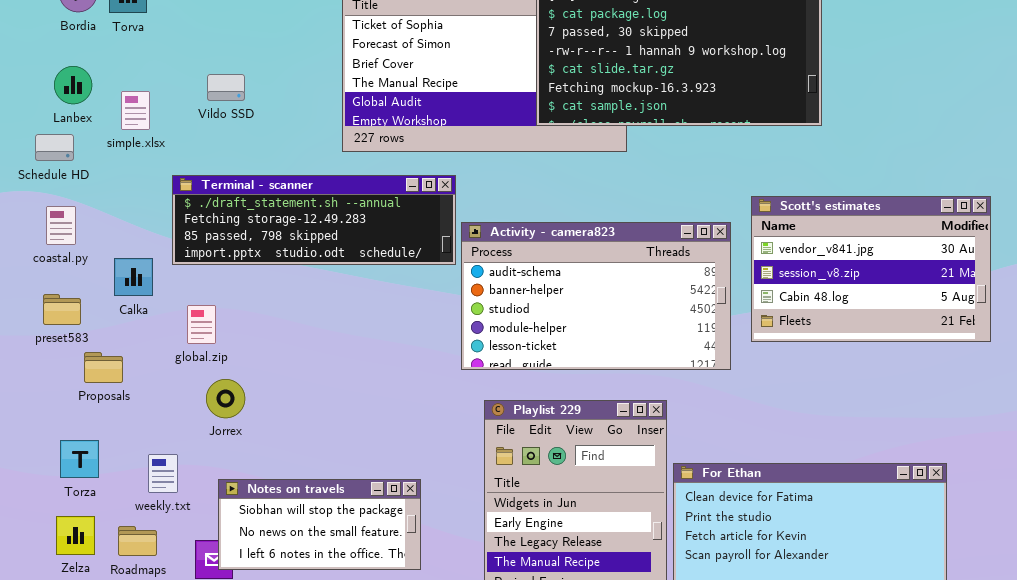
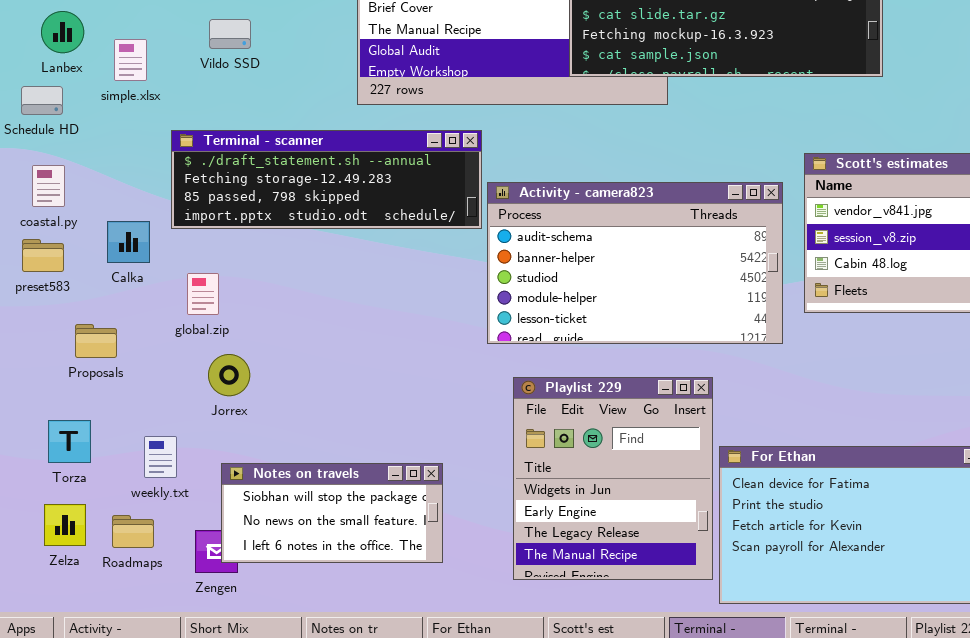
preset583: [43,294,81,325] -> [22,239,64,272], moved

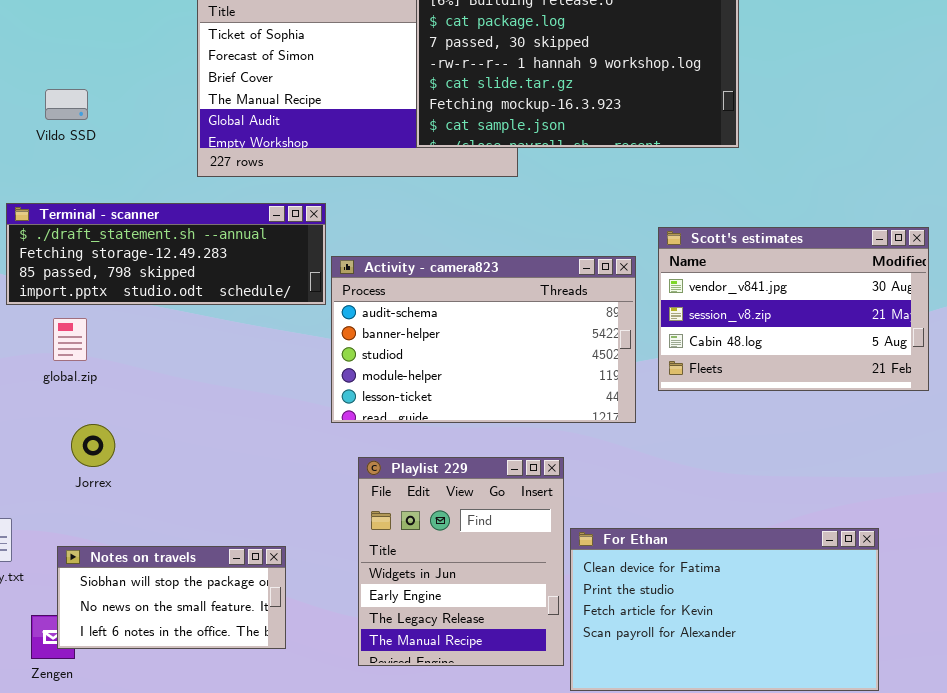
global.zip: [187,273,219,315] -> [53,318,87,361], moved
Jorrex: [208,354,250,396] -> [71,424,115,467], moved

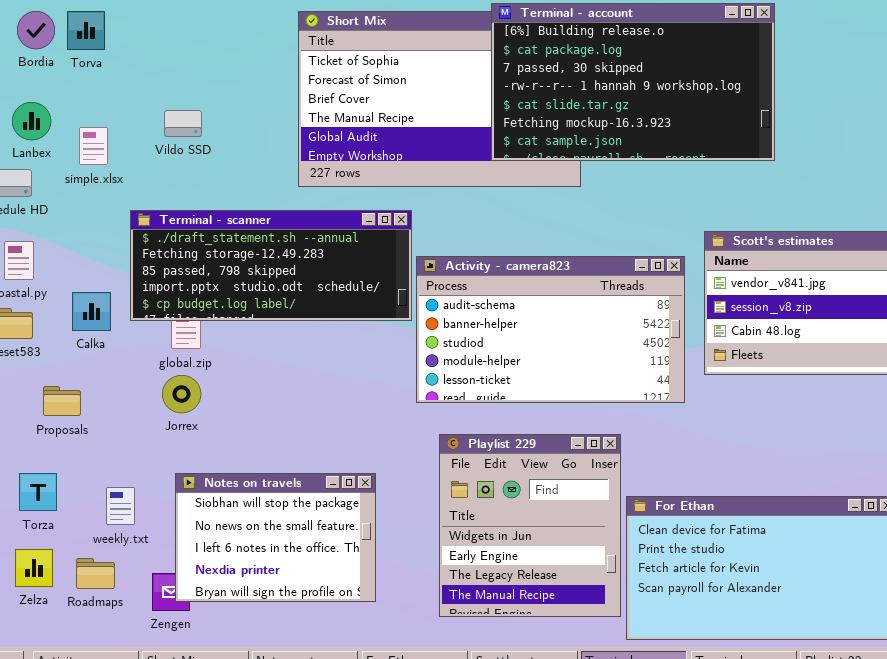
Terminal - scanner: [6,203,326,305] -> [130,210,412,321], resized
Jorrex: [71,424,115,467] -> [162,375,201,413], moved
Notes on travels: [57,546,286,649] -> [175,473,376,602], resized

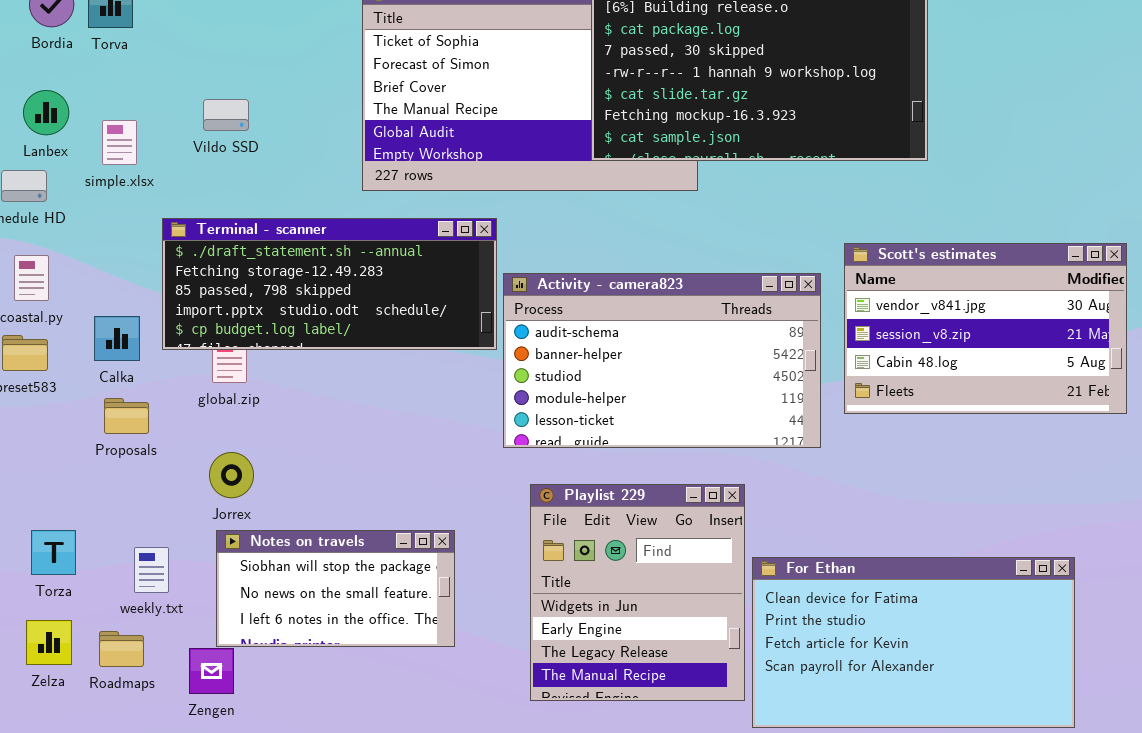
Jorrex: [162,375,201,413] -> [209,452,254,498], moved
Proposals: [43,386,81,416] -> [104,398,149,434], moved
Notes on travels: [175,473,376,602] -> [216,530,455,647], resized

